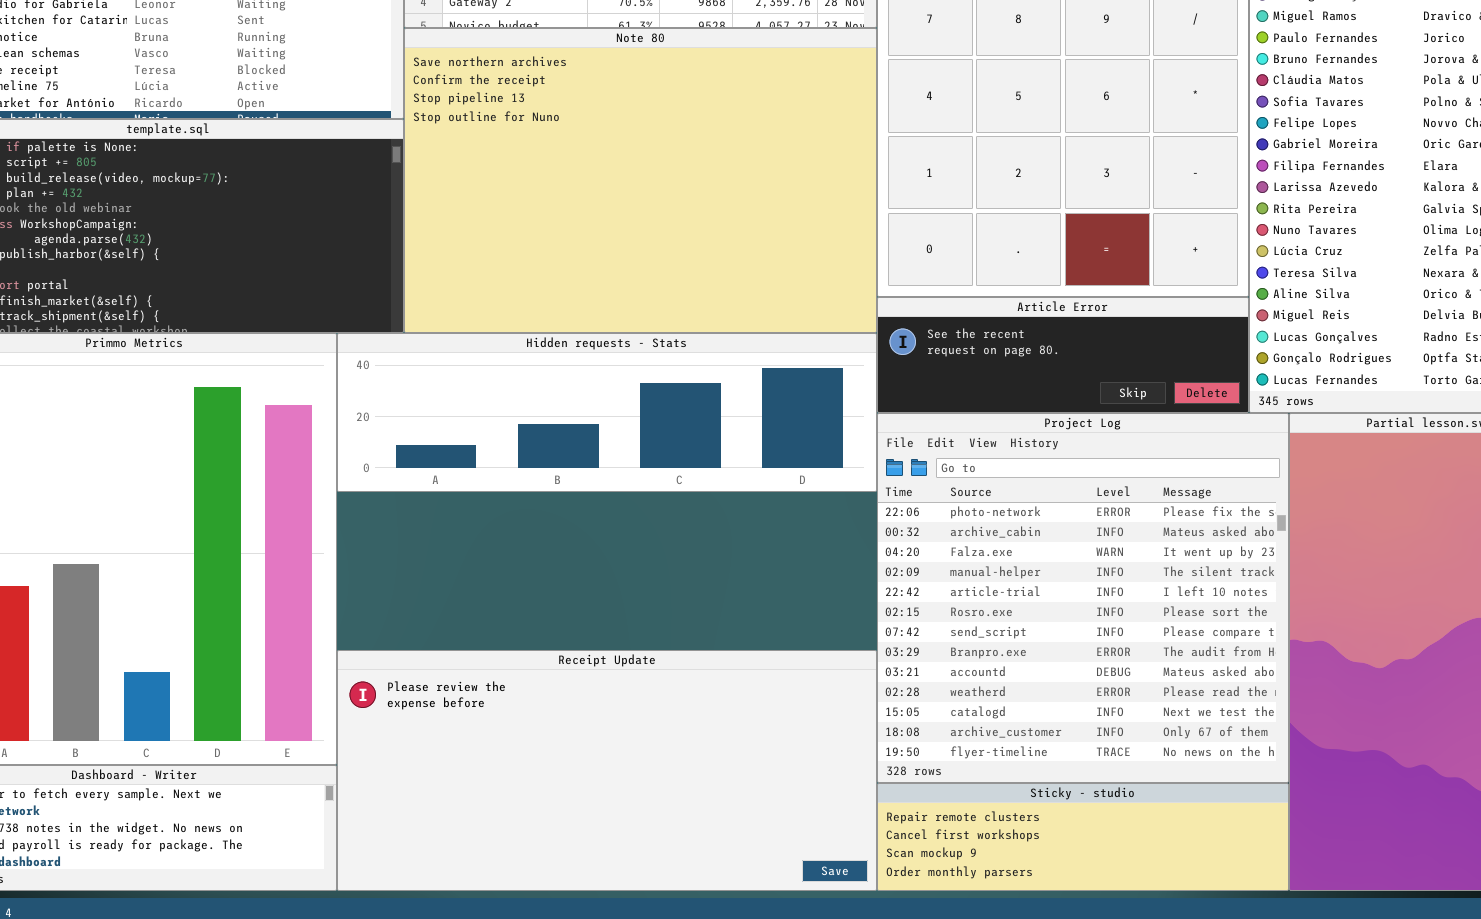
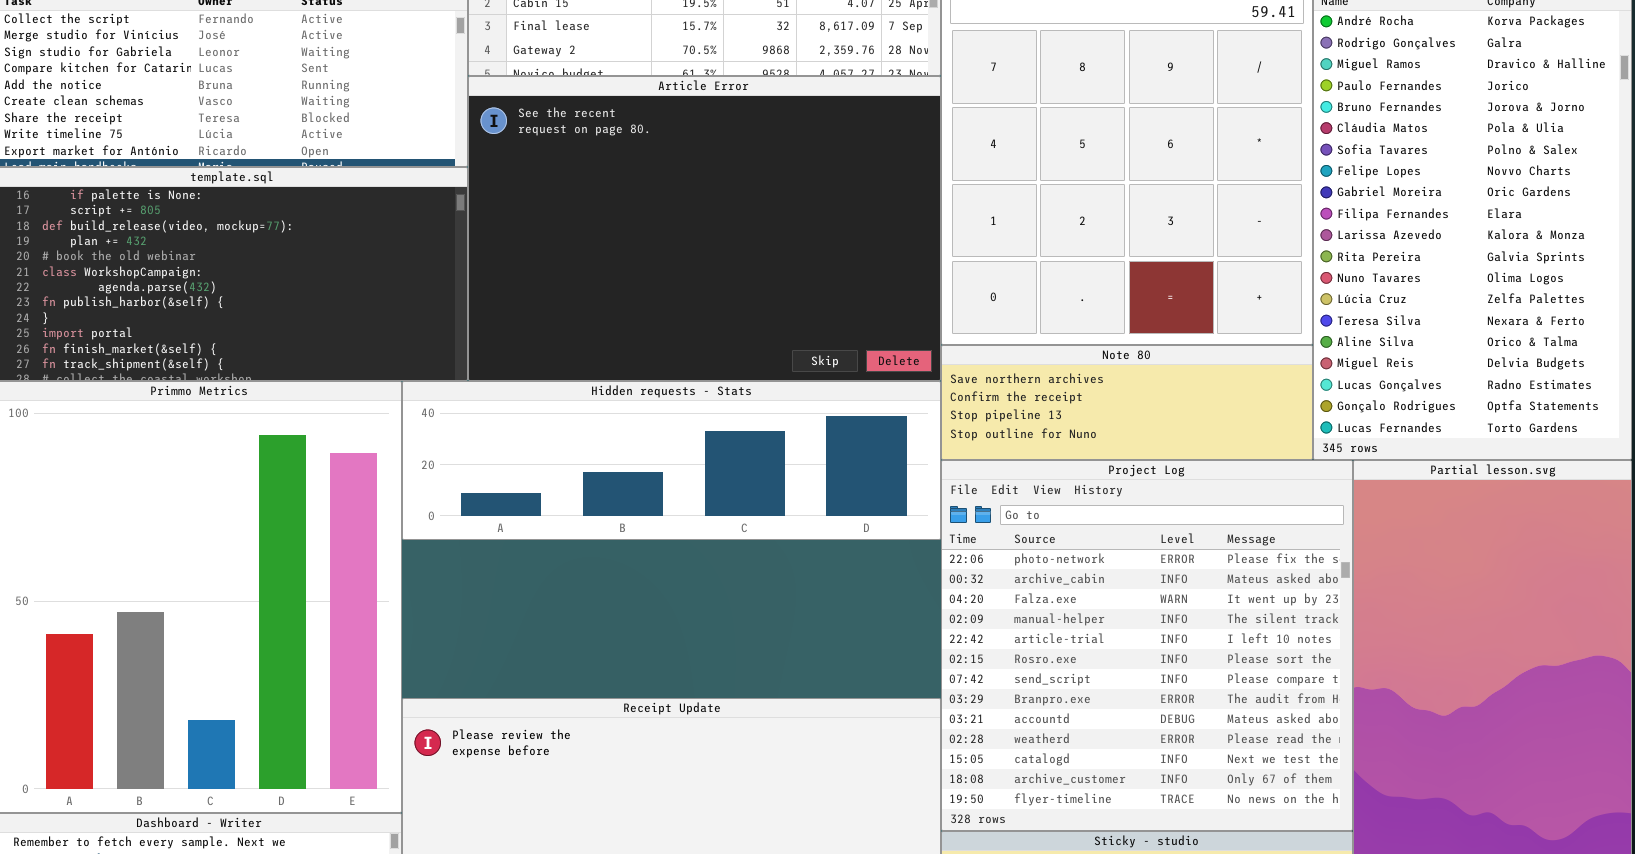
Note 80: [404,28,877,333] -> [941,345,1313,460], moved, resized
Article Error: [877,297,1249,413] -> [468,76,941,381], moved, resized

